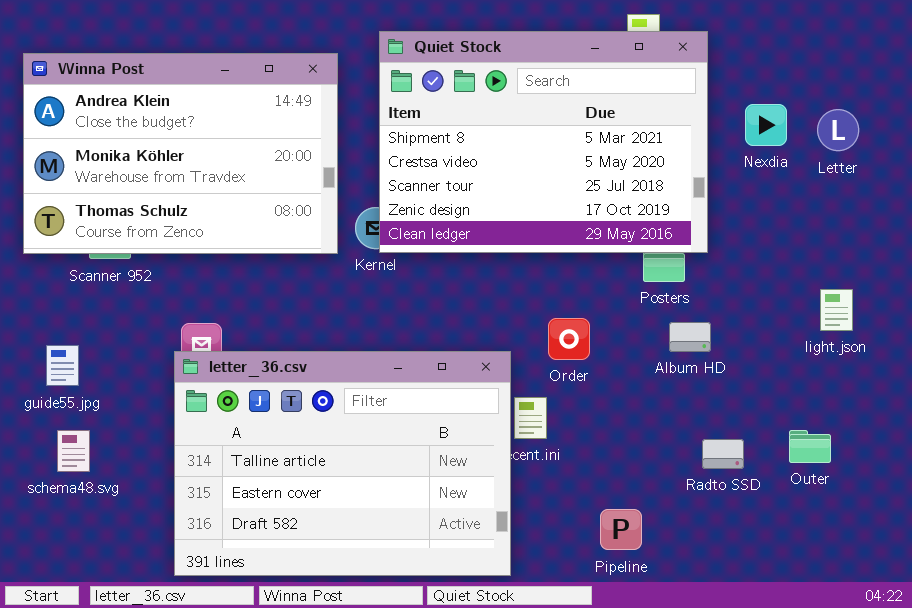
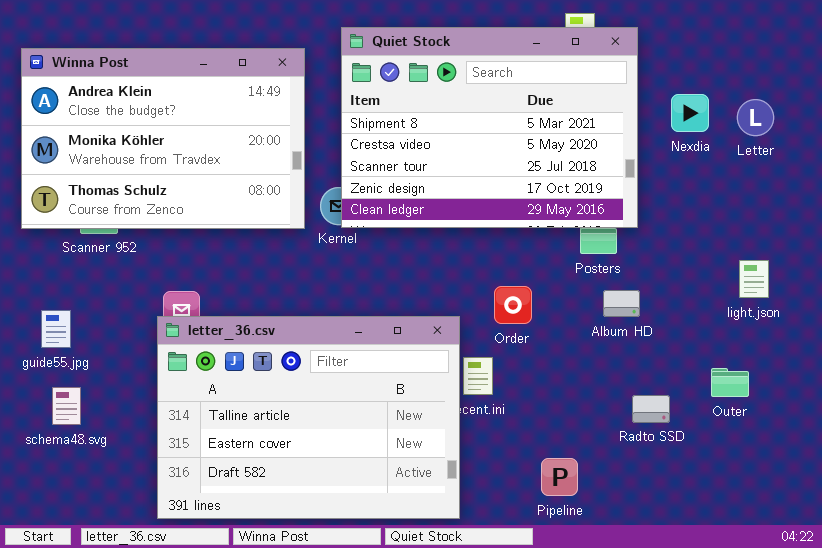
Outer: [789,430,831,463] -> [711,368,749,397], moved

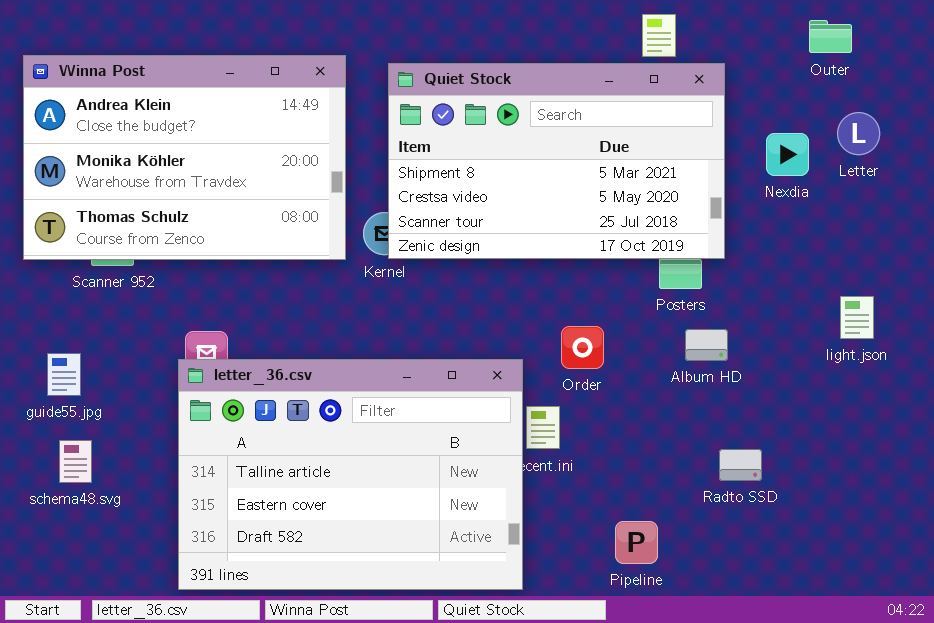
Quiet Stock: [341,27,638,228] -> [388,63,725,259], resized
Nexdia: [671,94,709,132] -> [766,133,809,176], moved
Outer: [711,368,749,397] -> [809,20,852,53], moved

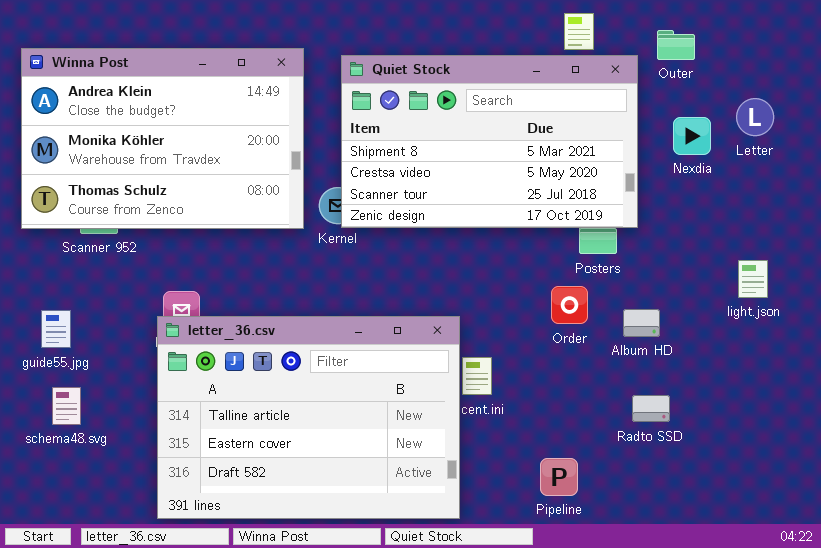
Outer: [809,20,852,53] -> [657,30,695,60], moved
Order: [561,326,604,369] -> [551,286,588,324], moved
Album HD: [685,329,728,361] -> [623,309,660,337], moved

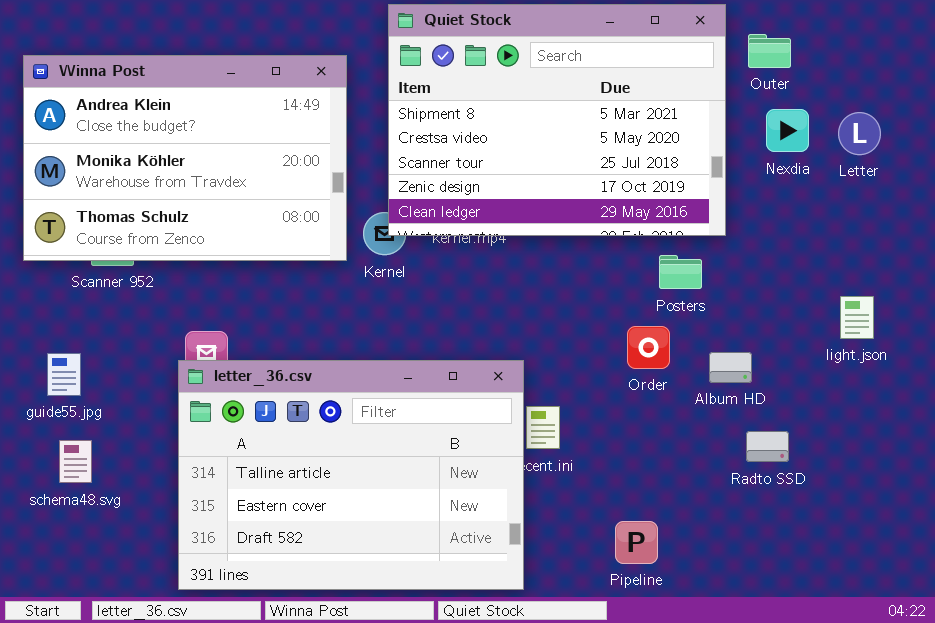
Quiet Stock: [341,55,638,228] -> [388,4,726,236], moved, resized
Nexdia: [673,117,711,155] -> [766,109,809,152], moved
Radto SSD: [632,395,670,422] -> [746,431,789,462], moved

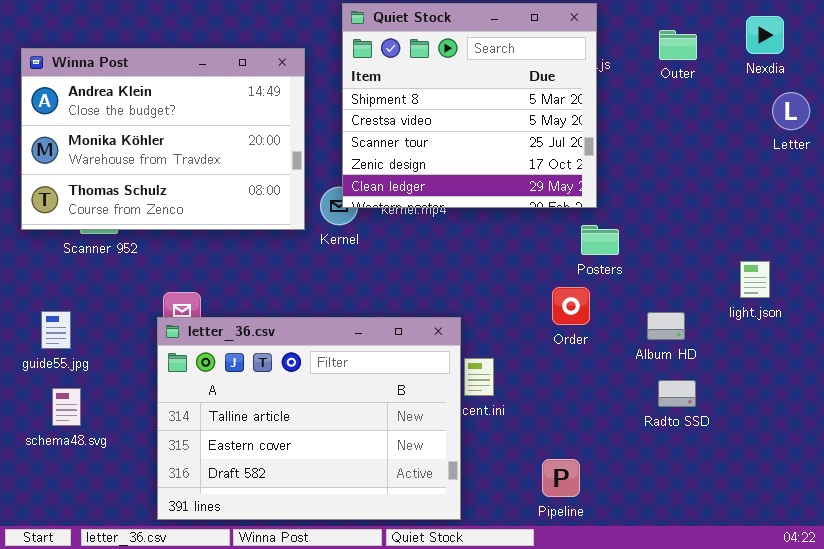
Quiet Stock: [388,4,726,236] -> [342,3,597,208], resized
Nexdia: [766,109,809,152] -> [746,16,784,54], moved
Letter: [838,112,881,155] -> [772,92,810,130], moved
Album HD: [709,352,752,383] -> [647,312,685,340], moved

